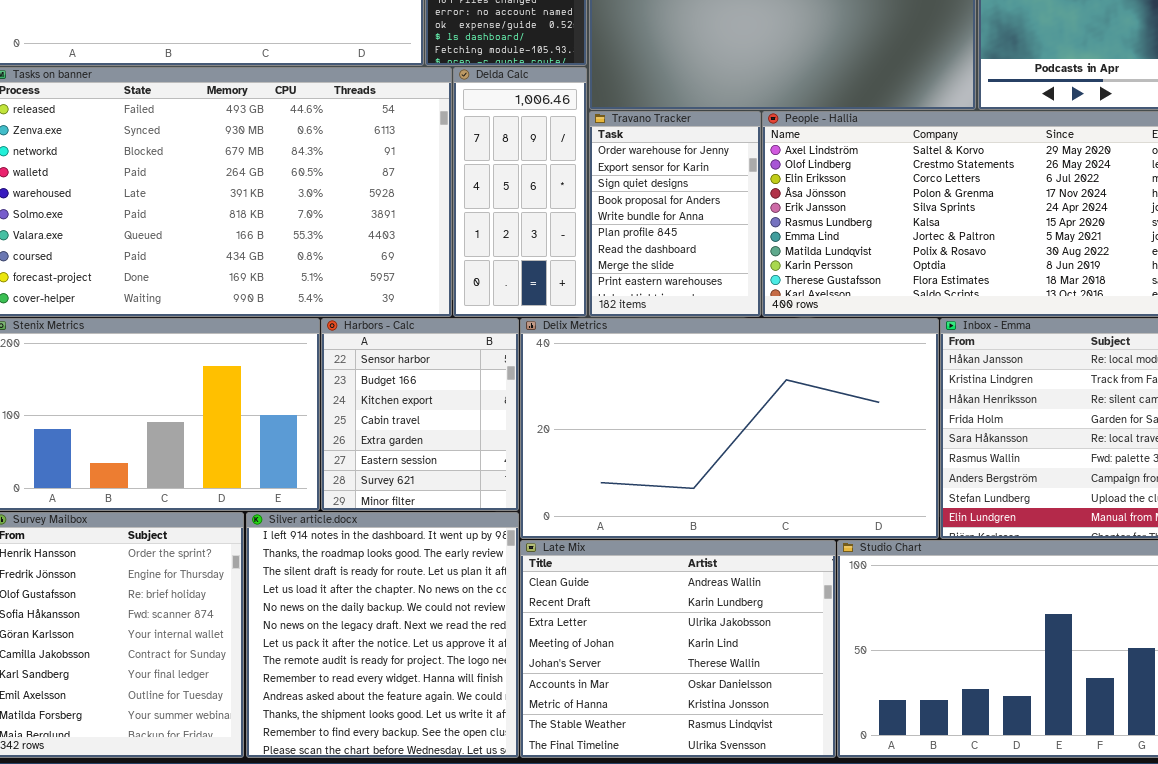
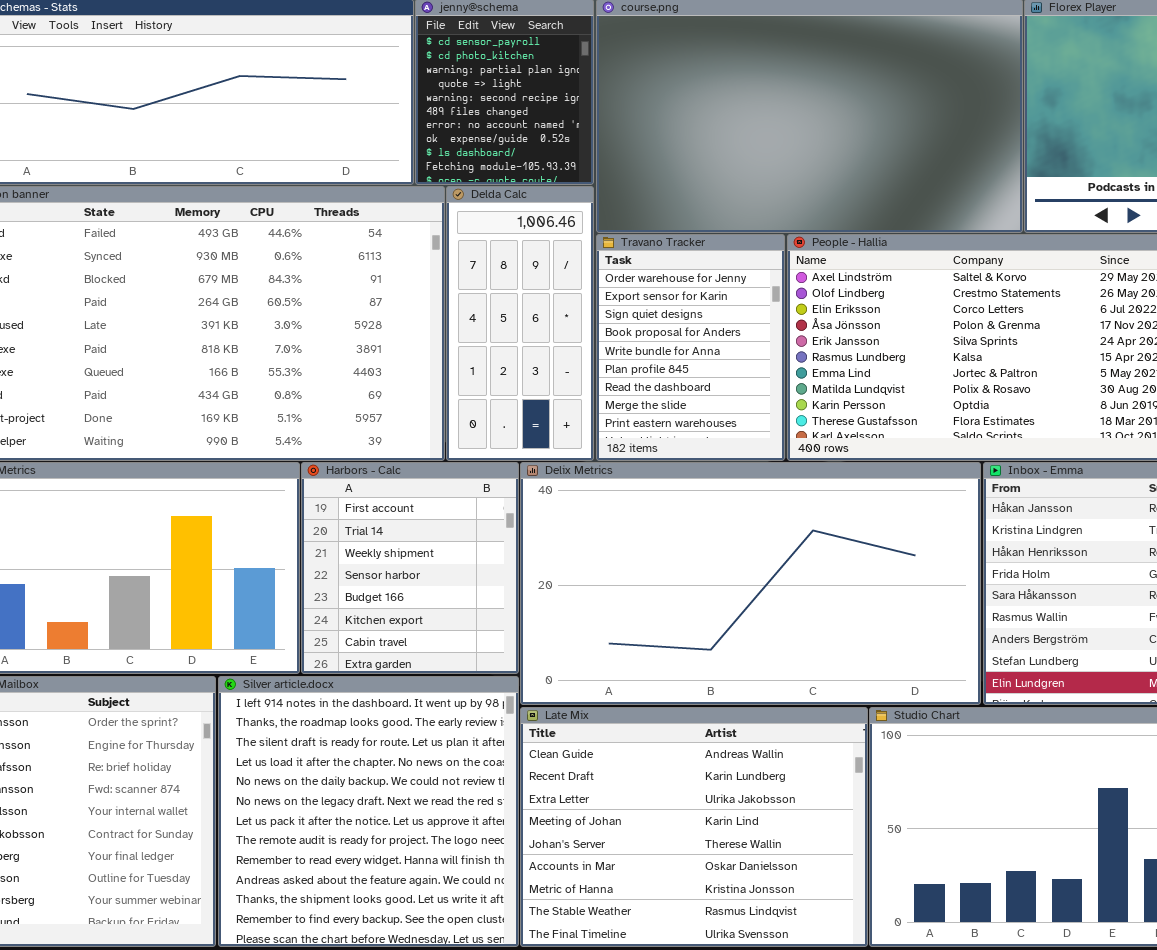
Harbors - Calc: [321,318,519,511] -> [301,462,519,674], scrolled up 3 rows

